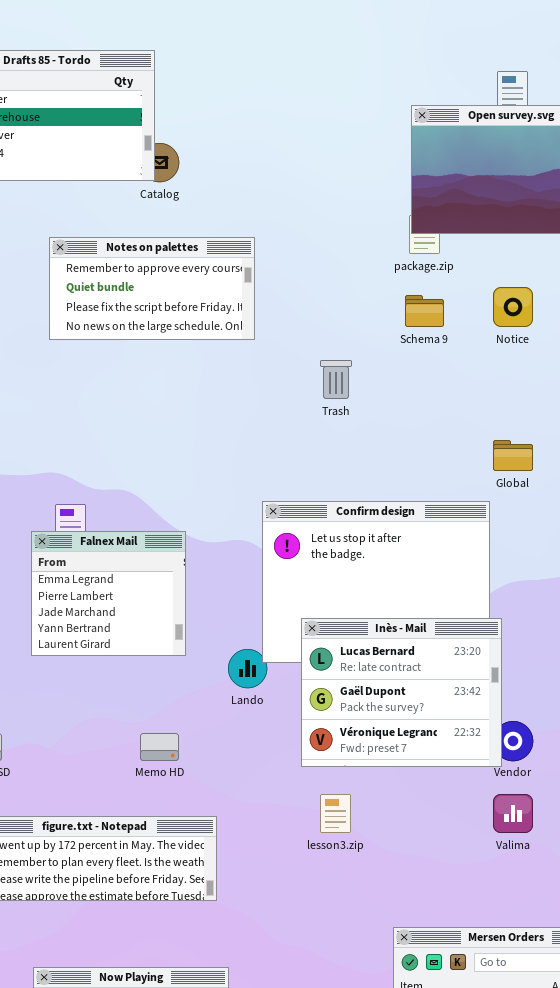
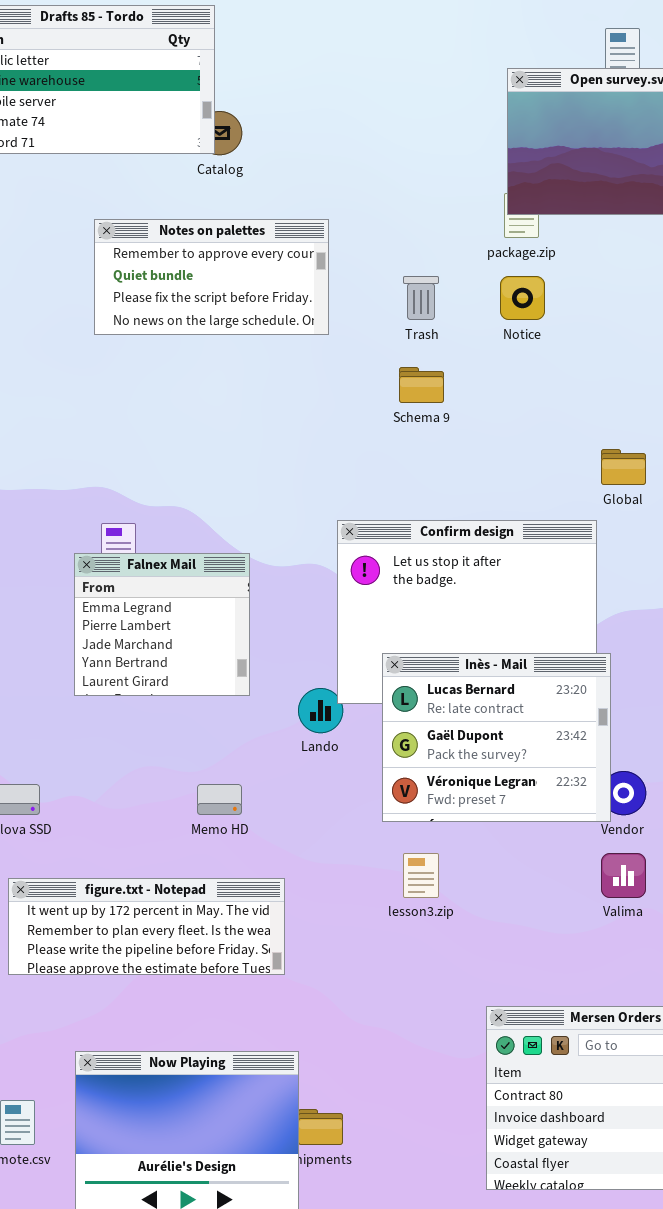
Notice: [493,287,533,327] -> [500,276,545,320], moved
Schema 9: [405,295,444,327] -> [399,367,444,403], moved
Trash: [320,360,352,399] -> [403,276,439,320], moved

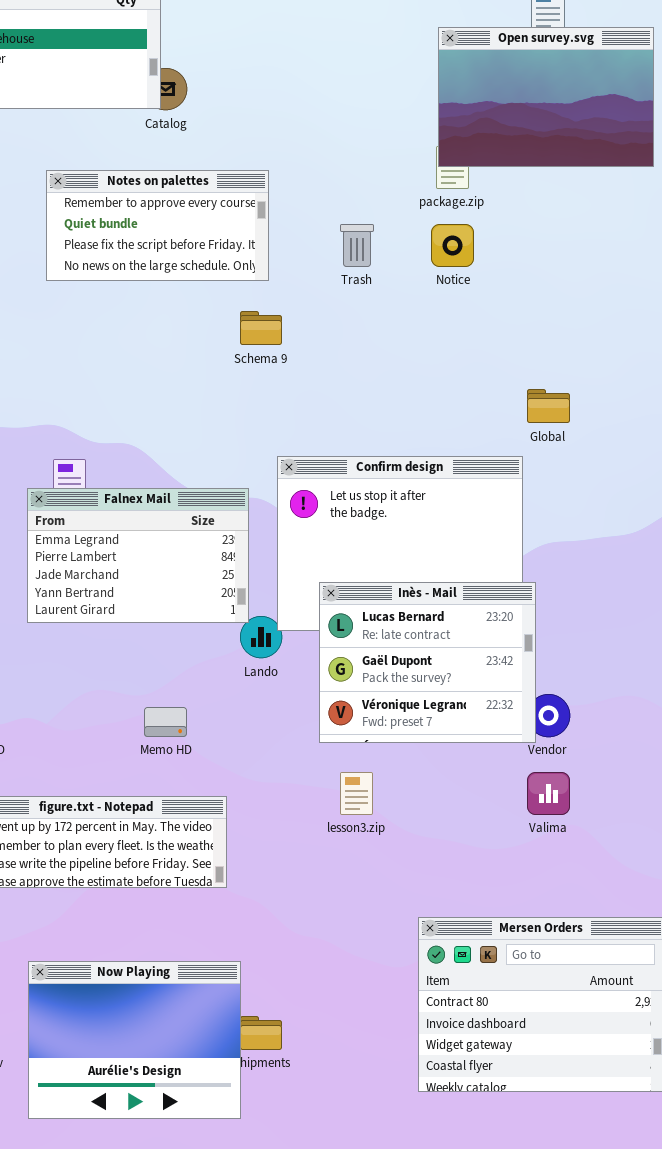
Schema 9: [399,367,444,403] -> [240,311,282,345], moved
Falnex Mail: [74,553,250,696] -> [27,488,249,623], resized

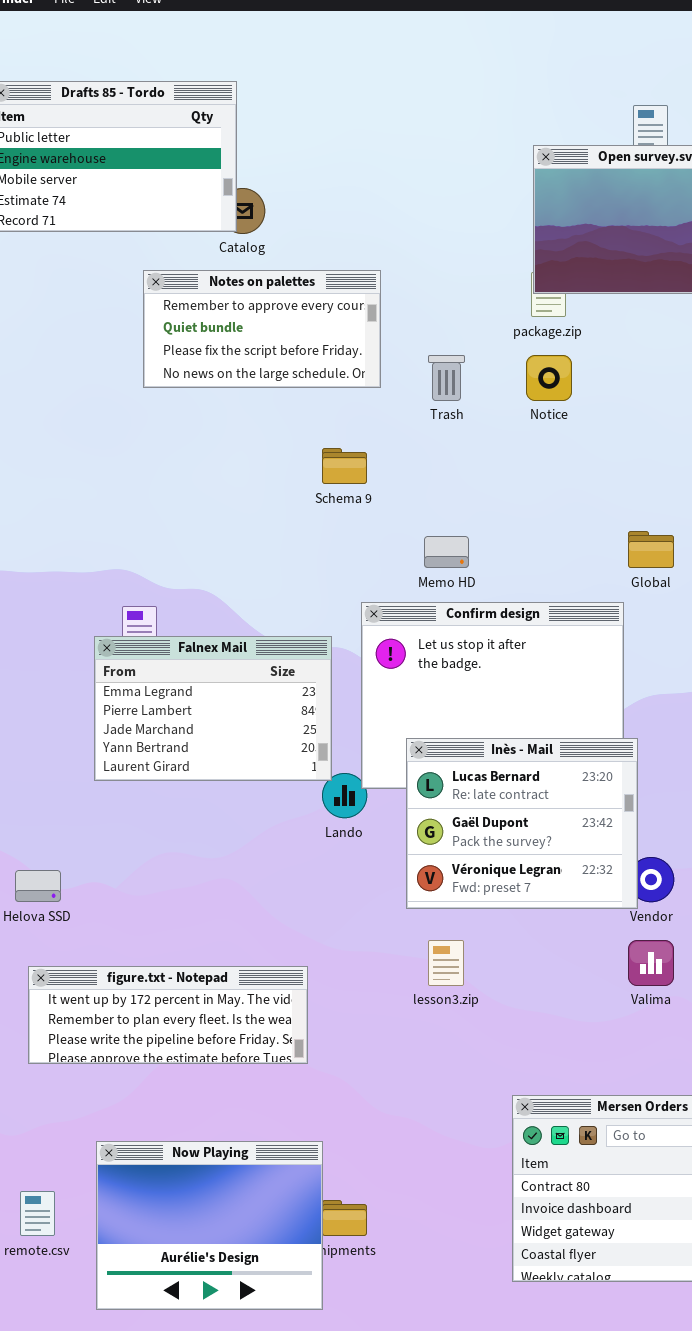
Notes on palettes: [46,170,269,281] -> [143,270,381,388], moved
Memo HD: [144,707,187,737] -> [424,536,469,568], moved

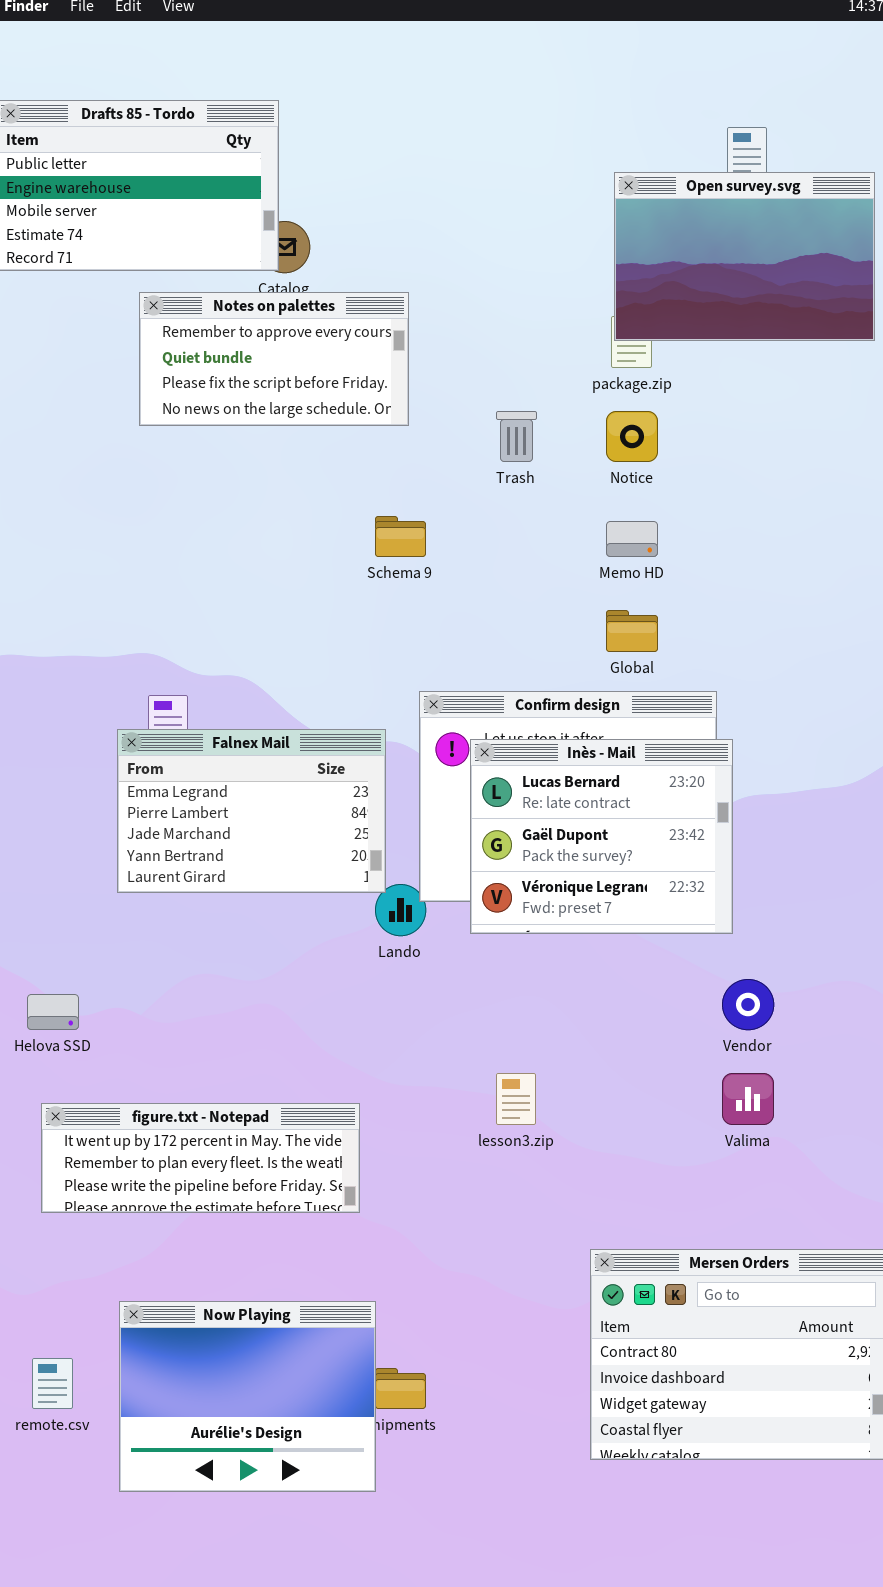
Notes on palettes: [143,270,381,388] -> [139,292,409,426], moved
Global: [628,531,674,568] -> [606,610,658,652], moved
Memo HD: [424,536,469,568] -> [606,521,658,557], moved
Inès - Mail: [406,738,638,909] -> [470,739,733,934], moved

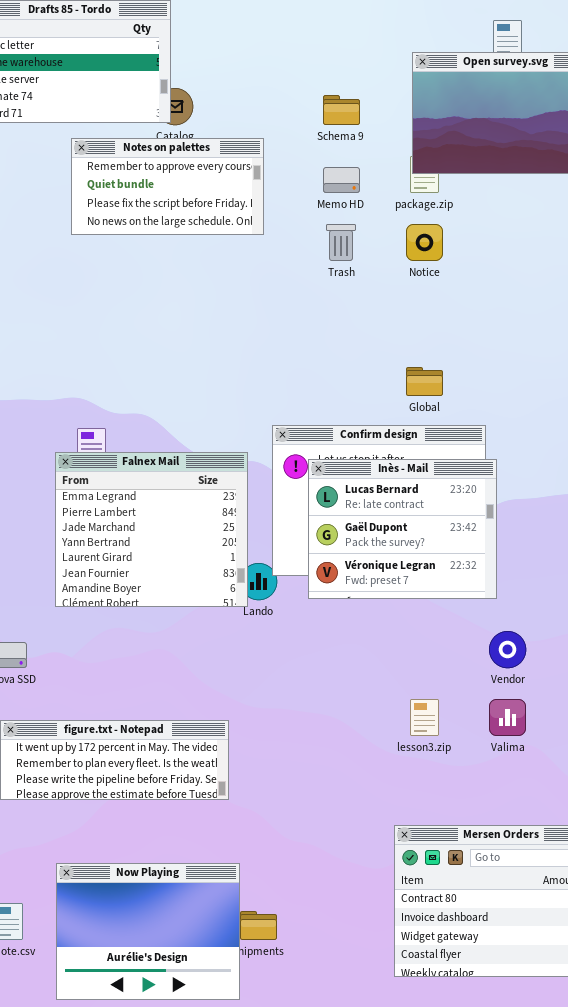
Schema 9: [375,516,426,557] -> [323,95,360,125], moved
Memo HD: [606,521,658,557] -> [323,167,360,193], moved
Falnex Mail: [117,729,386,893] -> [55,452,248,607], resized
lesson3.zip: [496,1073,536,1125] -> [410,699,439,736], moved

